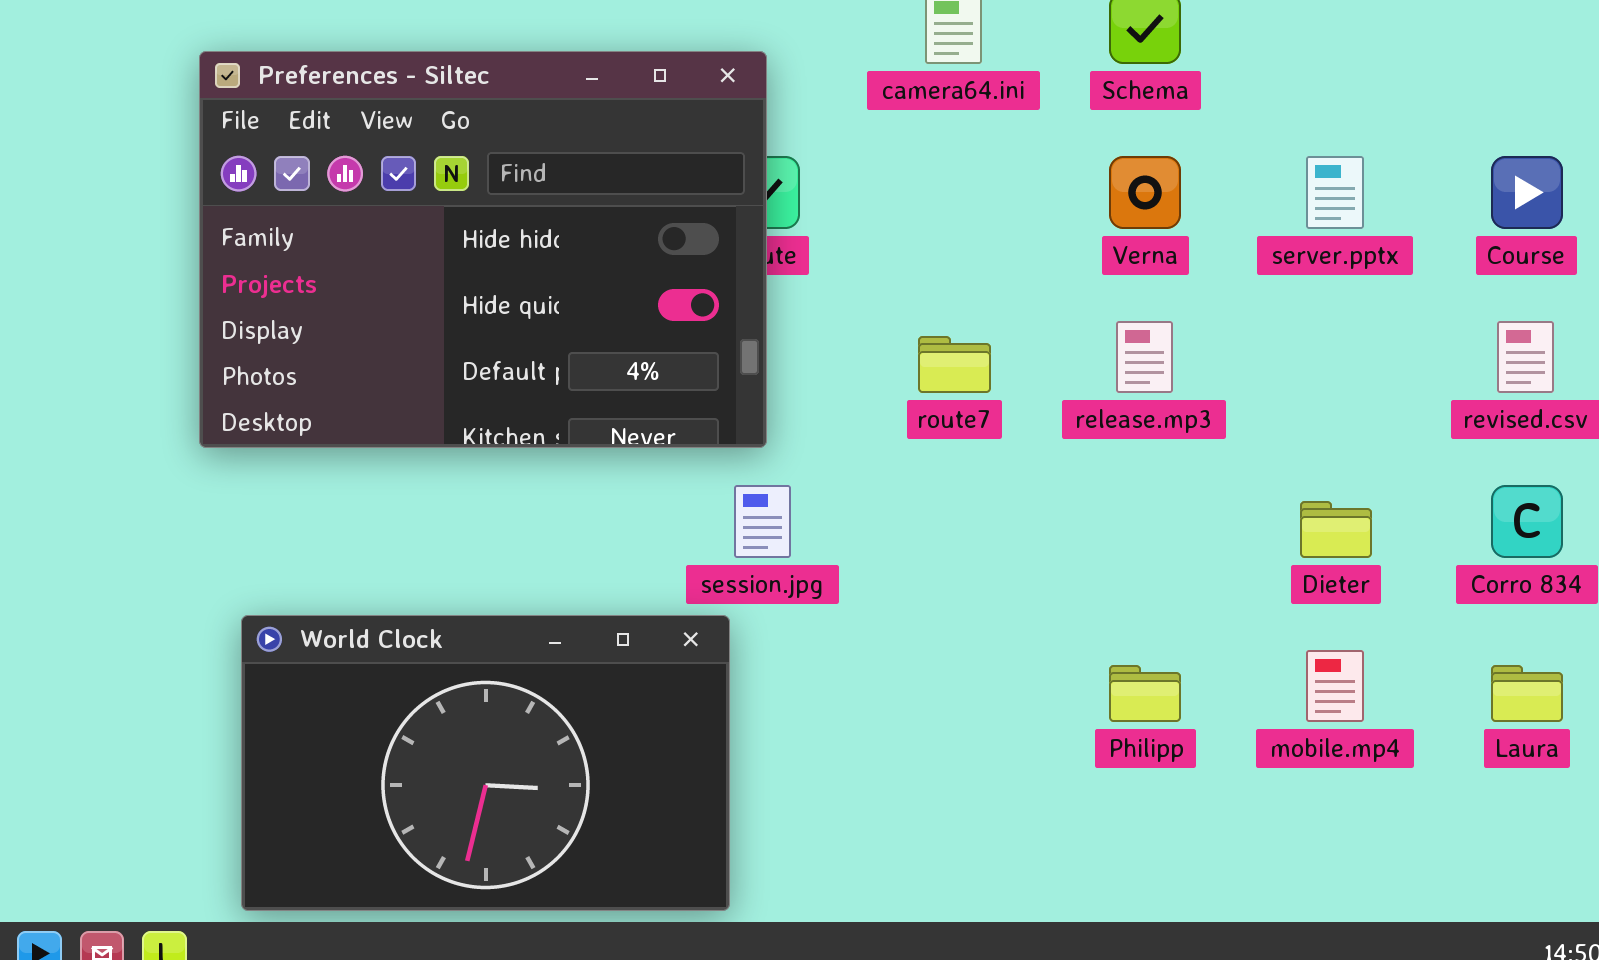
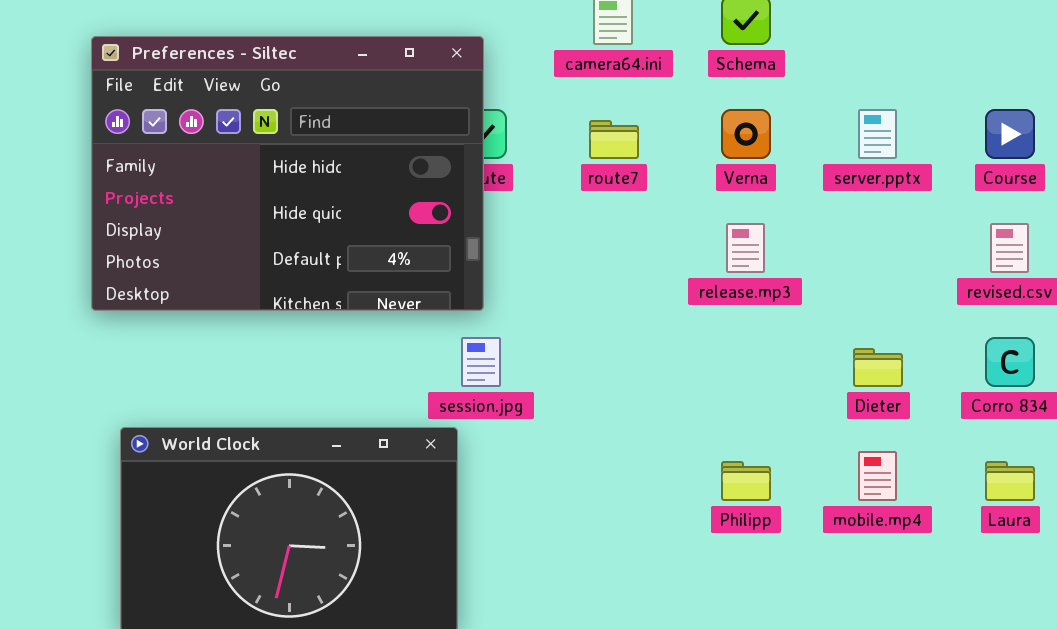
route7: [918,336,991,393] -> [589,120,639,159], moved

